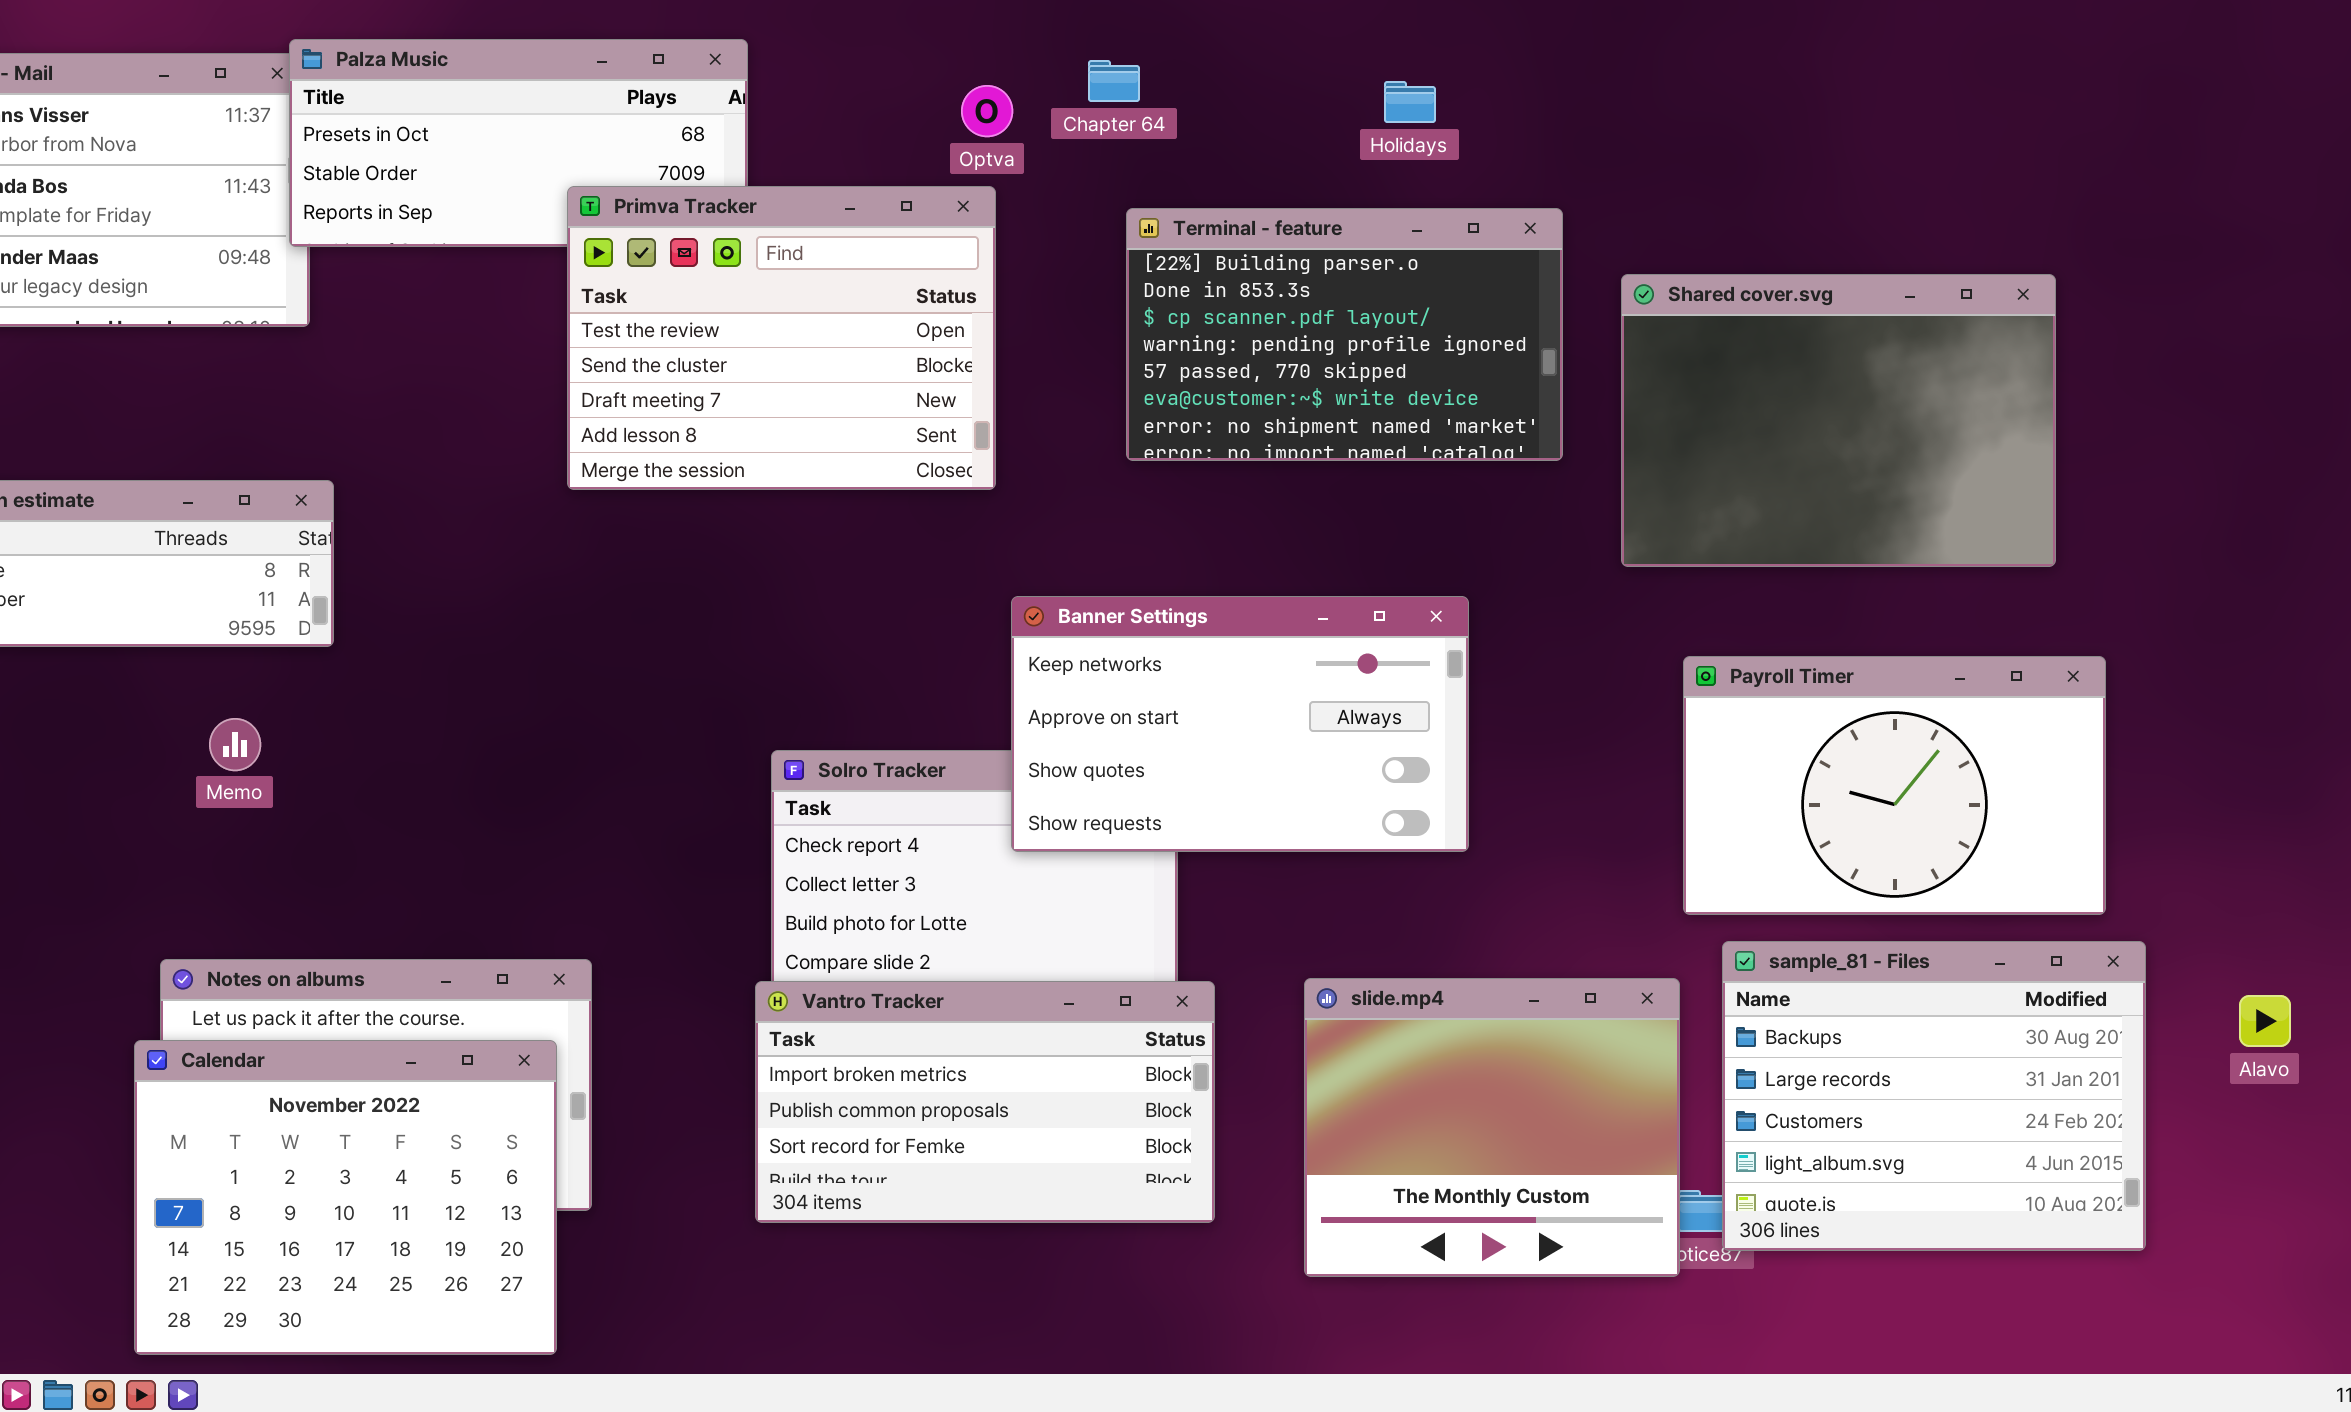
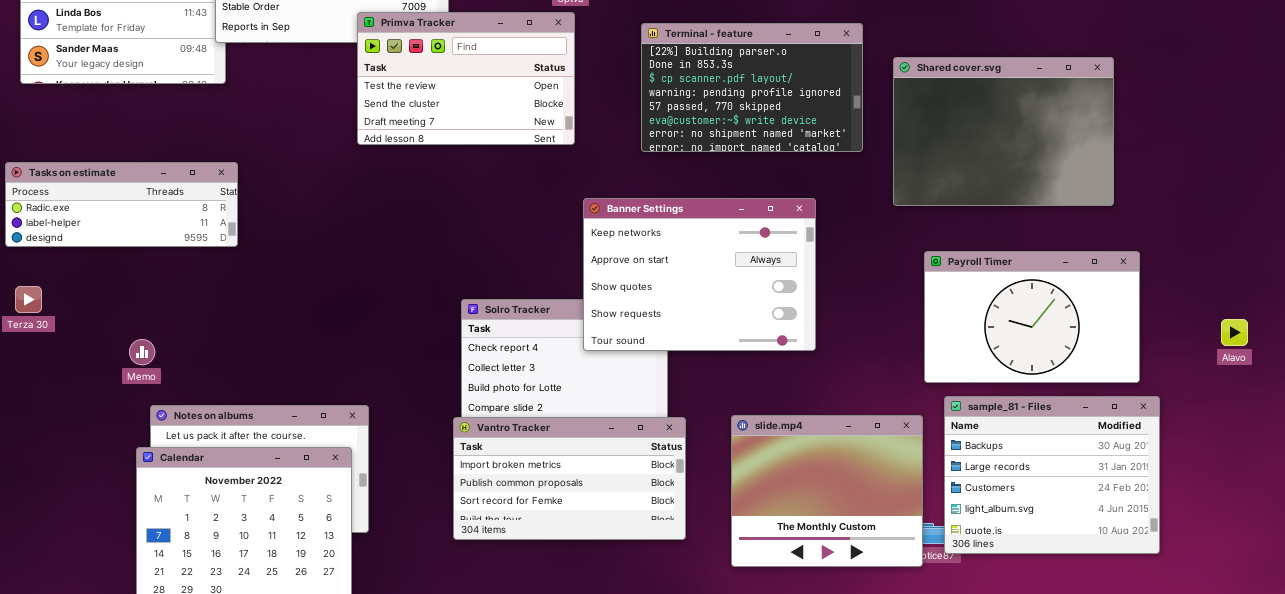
Primva Tracker: [567,186,996,490] -> [357,12,575,145], resized
Banner Settings: [1011,596,1469,852] -> [583,198,816,351], resized
Memo: [209,718,261,771] -> [129,339,155,365], moved
Alavo: [2239,995,2291,1047] -> [1221,319,1248,346], moved

